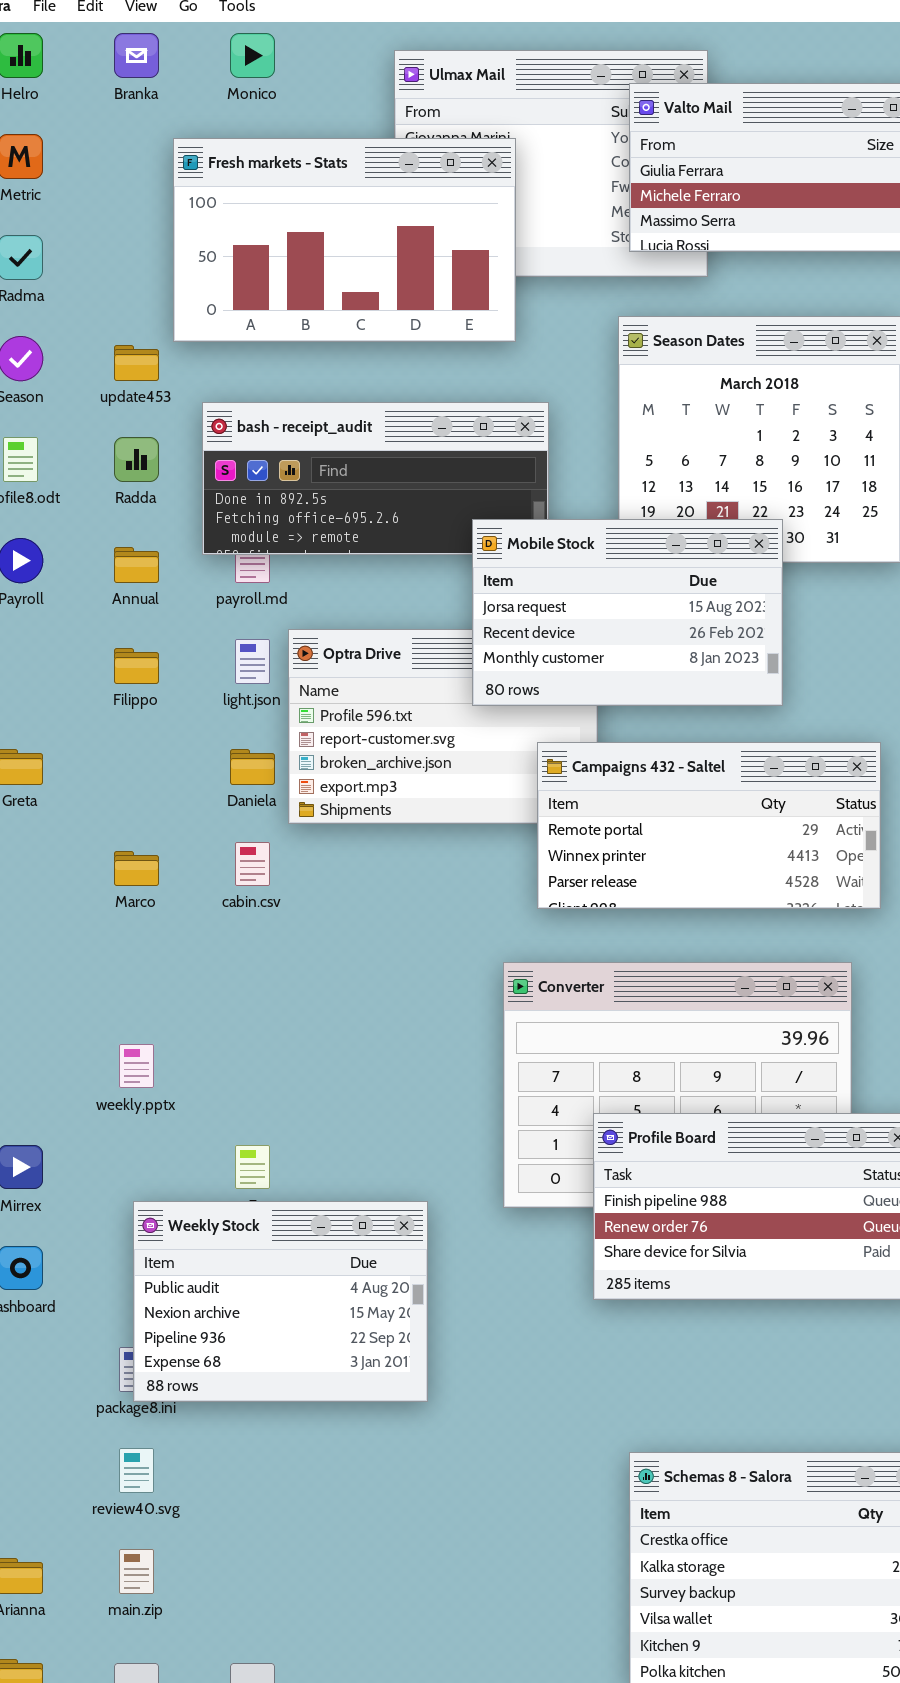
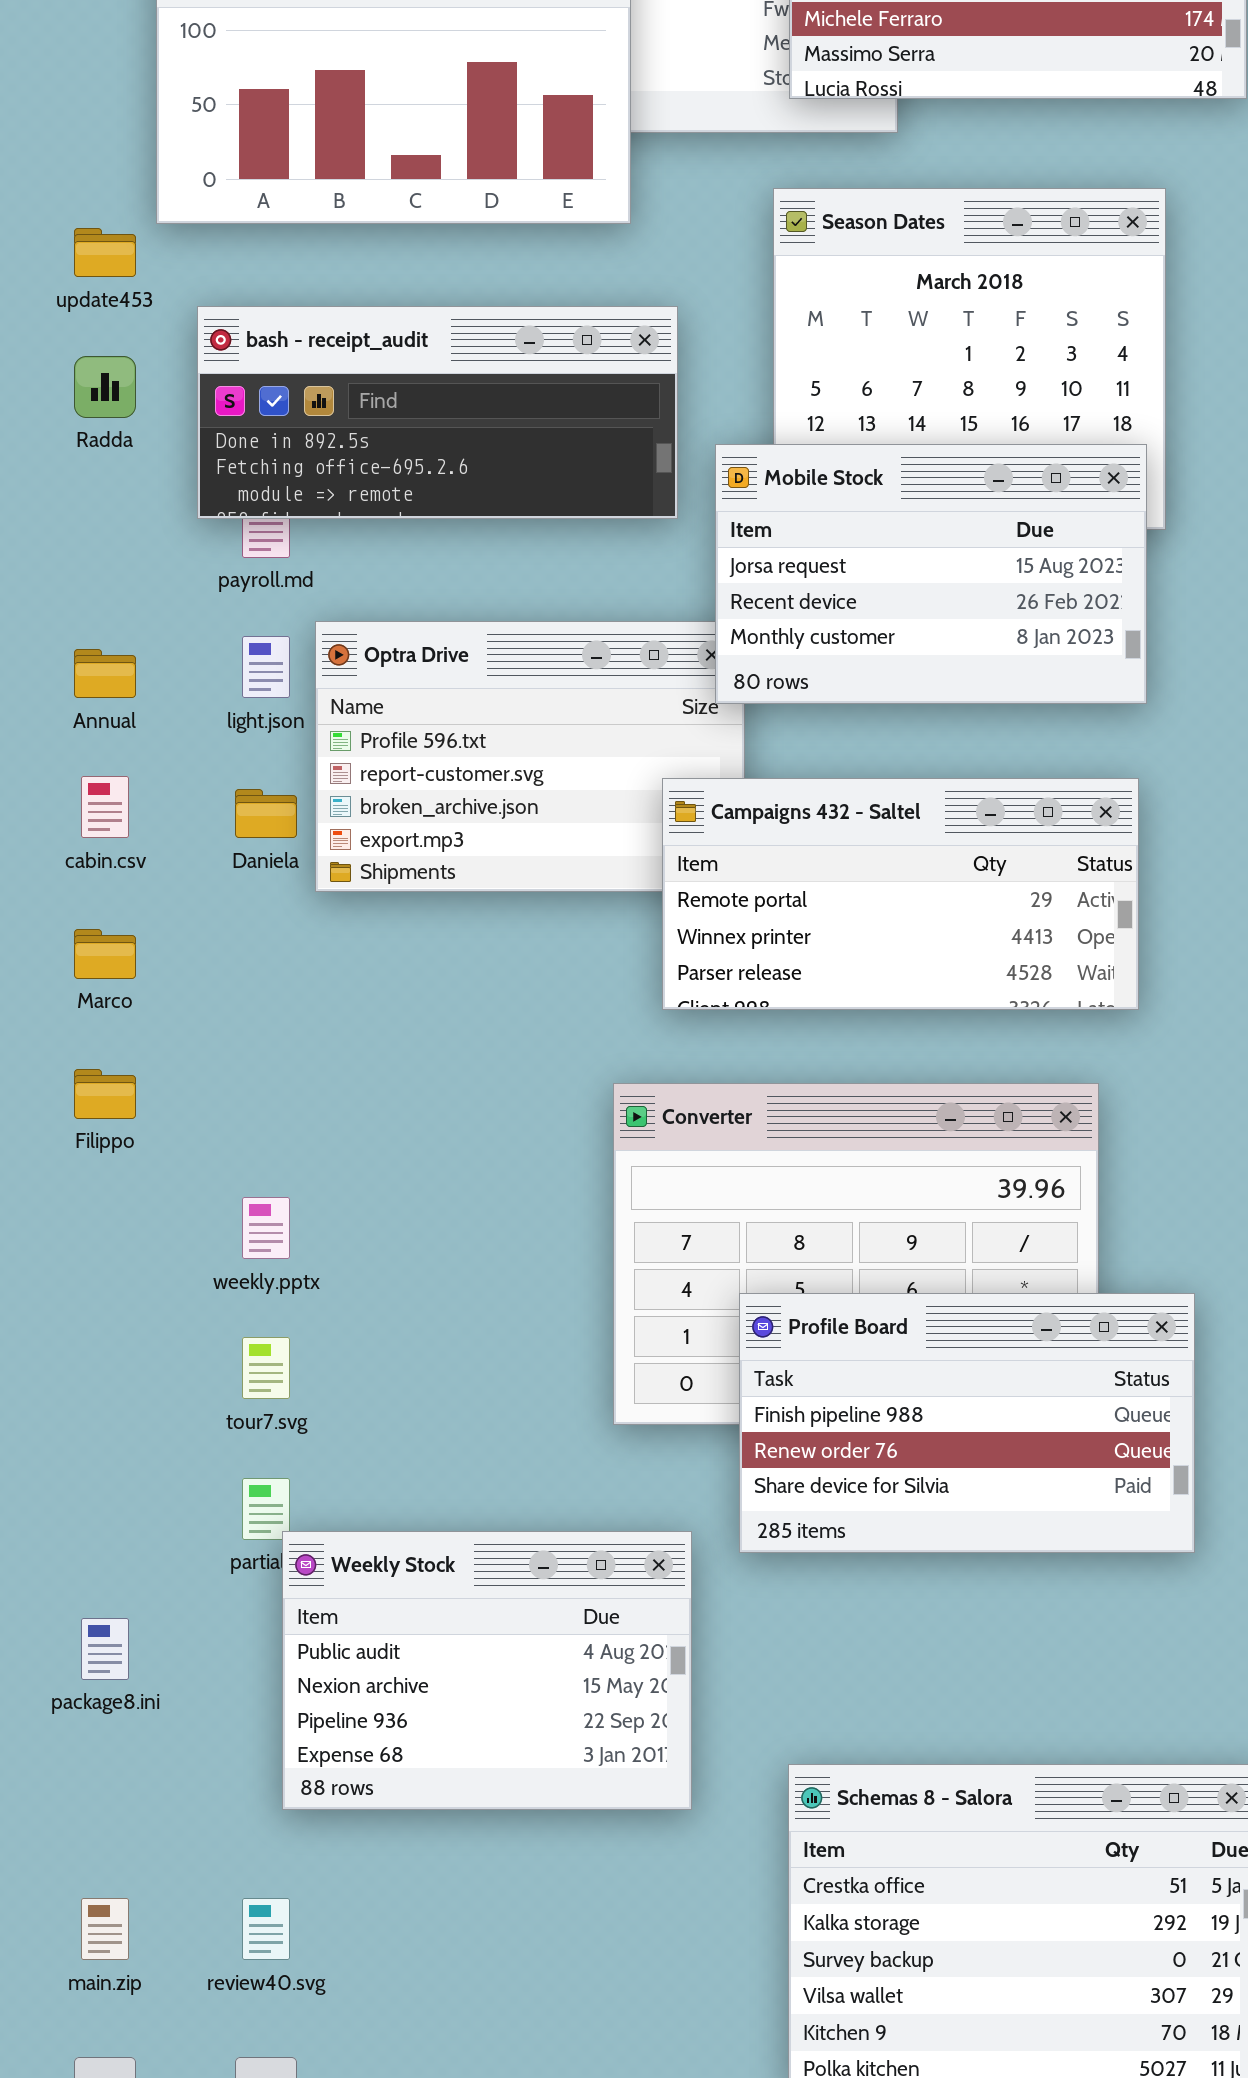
Mobile Stock: [472,519,783,706] -> [715,444,1147,704], moved
Annual: [114,547,159,583] -> [74,649,136,698], moved
Filippo: [114,648,159,684] -> [74,1069,136,1119], moved
cabin.csv: [235,842,270,886] -> [81,776,129,838], moved
weekly.pptx: [119,1044,154,1088] -> [242,1197,290,1259], moved
Weekly Stock: [133,1201,428,1402] -> [282,1531,692,1810], moved
review40.svg: [119,1448,154,1493] -> [242,1898,290,1960], moved

